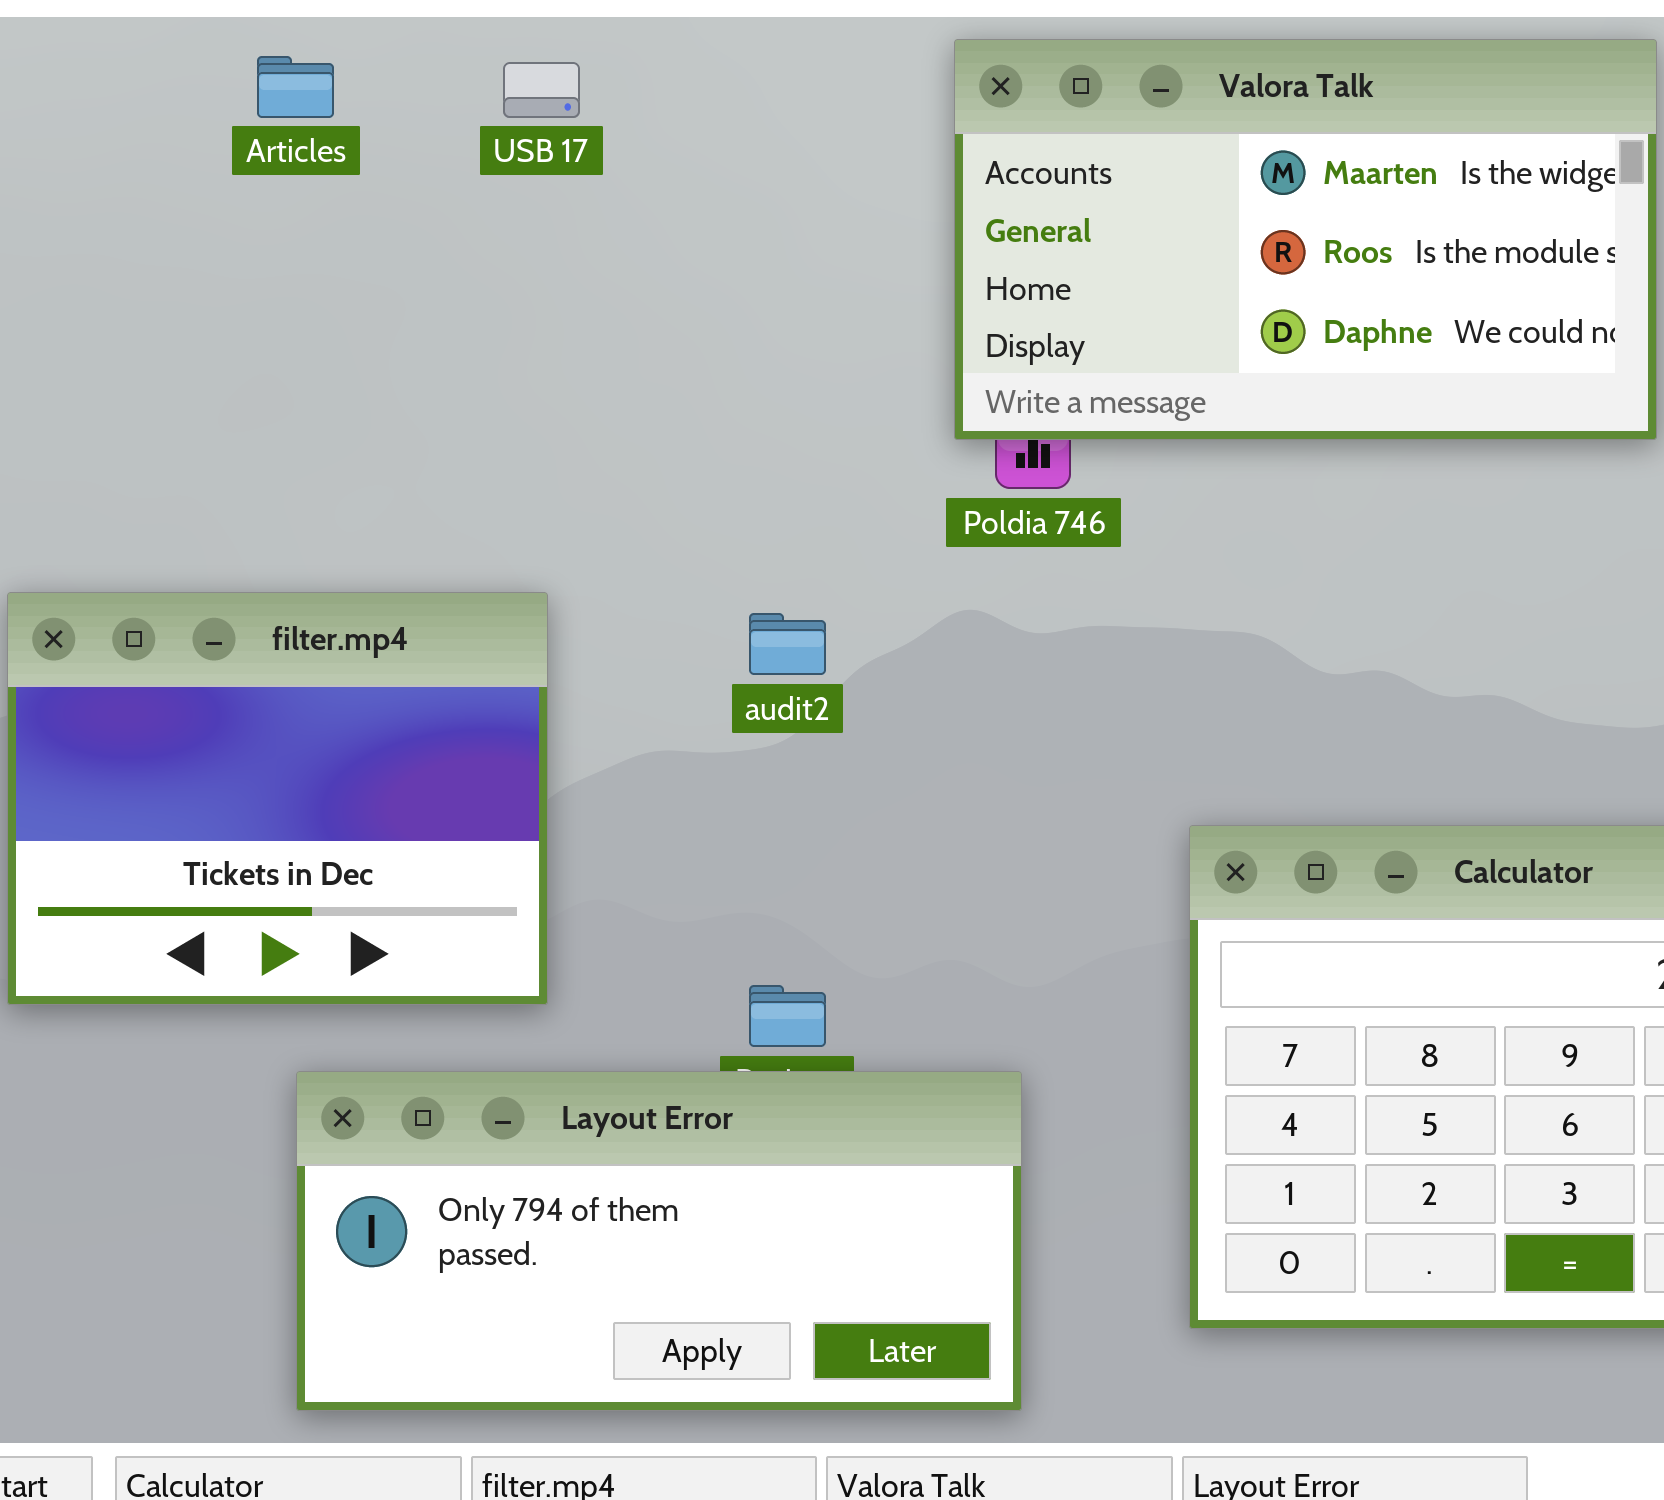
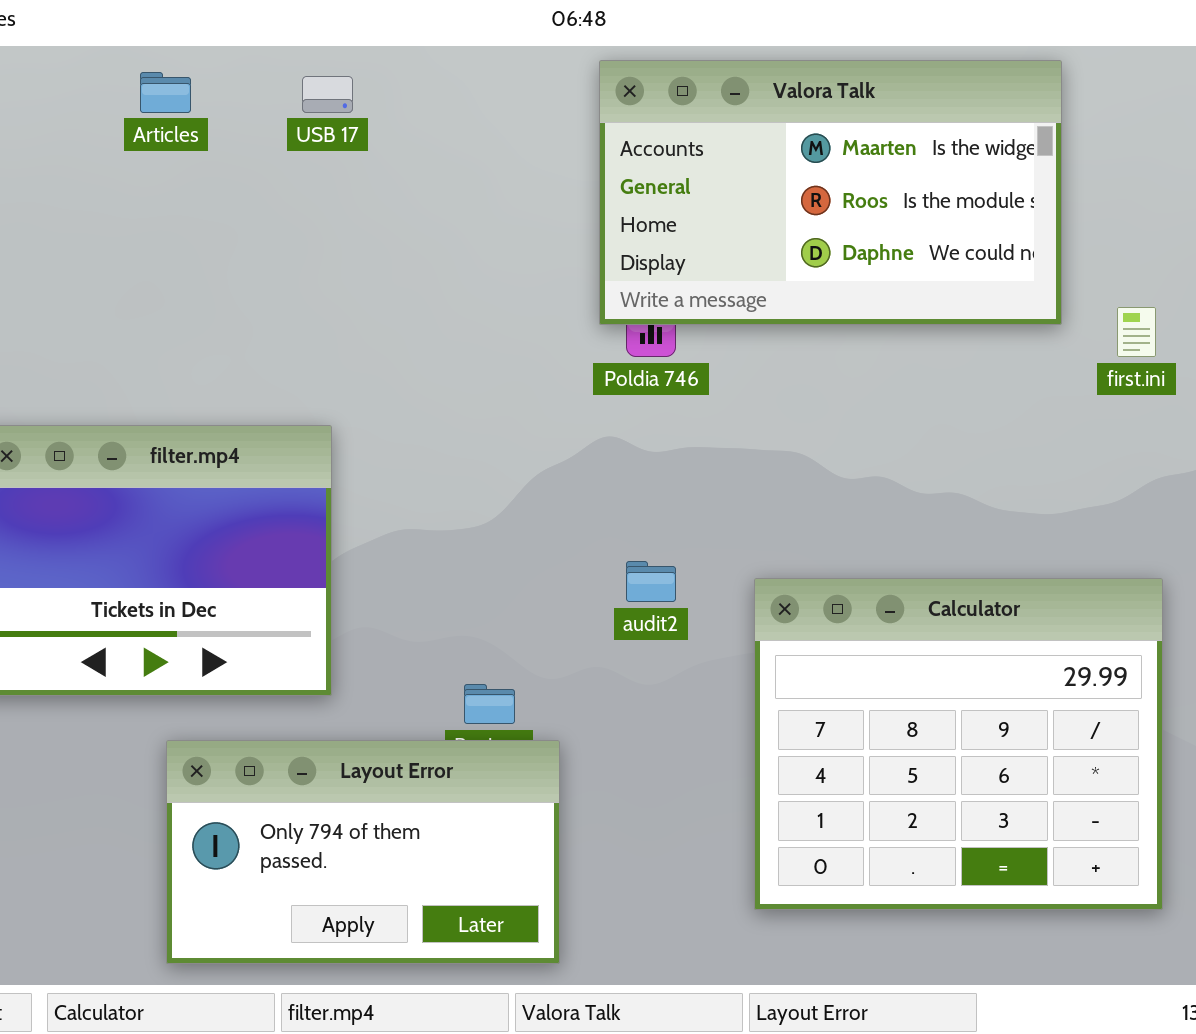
audit2: [749,613,826,675] -> [626,561,676,602], moved
Layout Error: [296,1071,1022,1411] -> [166,740,560,964], resized

